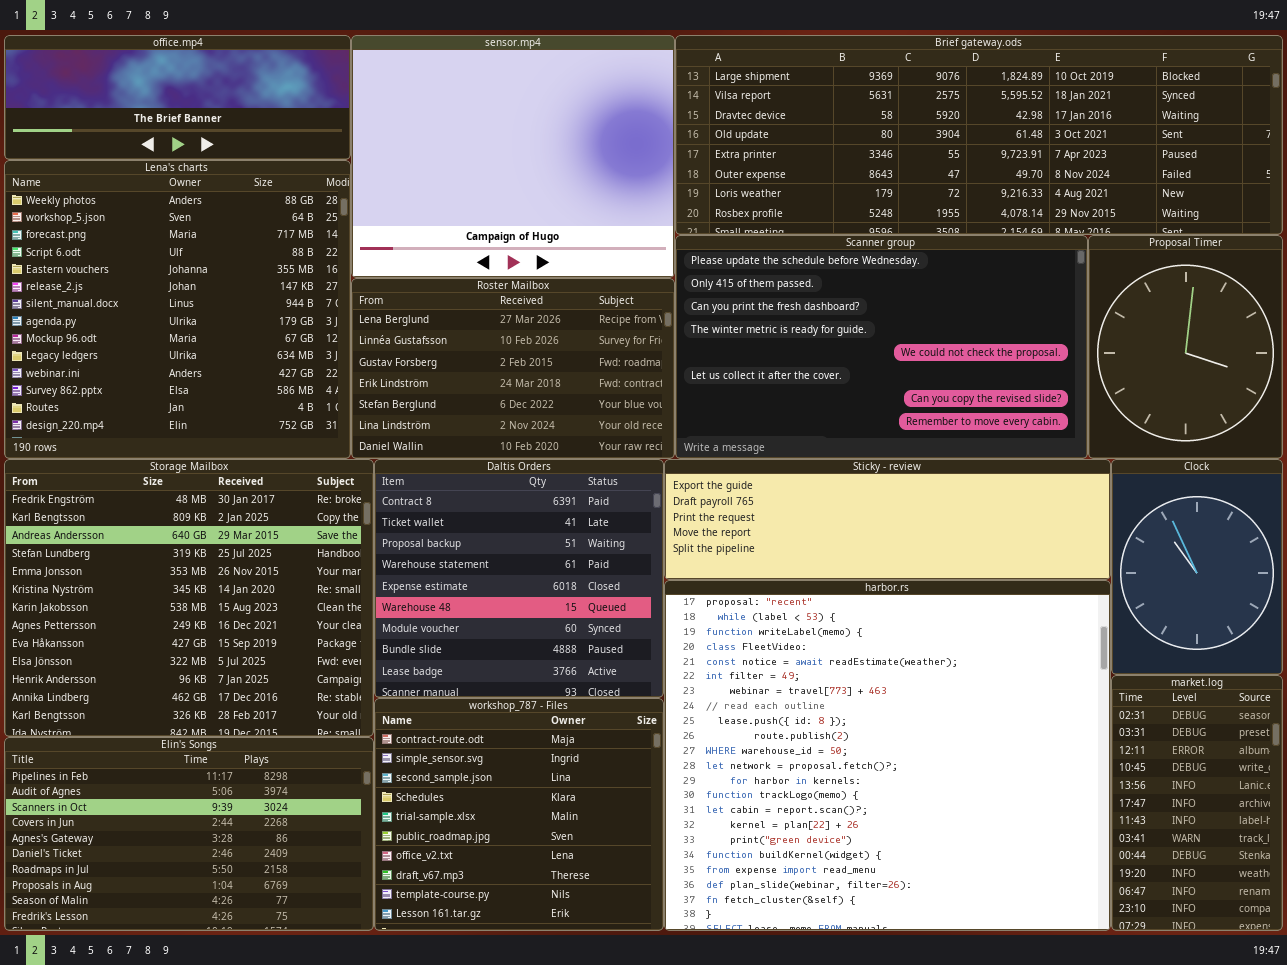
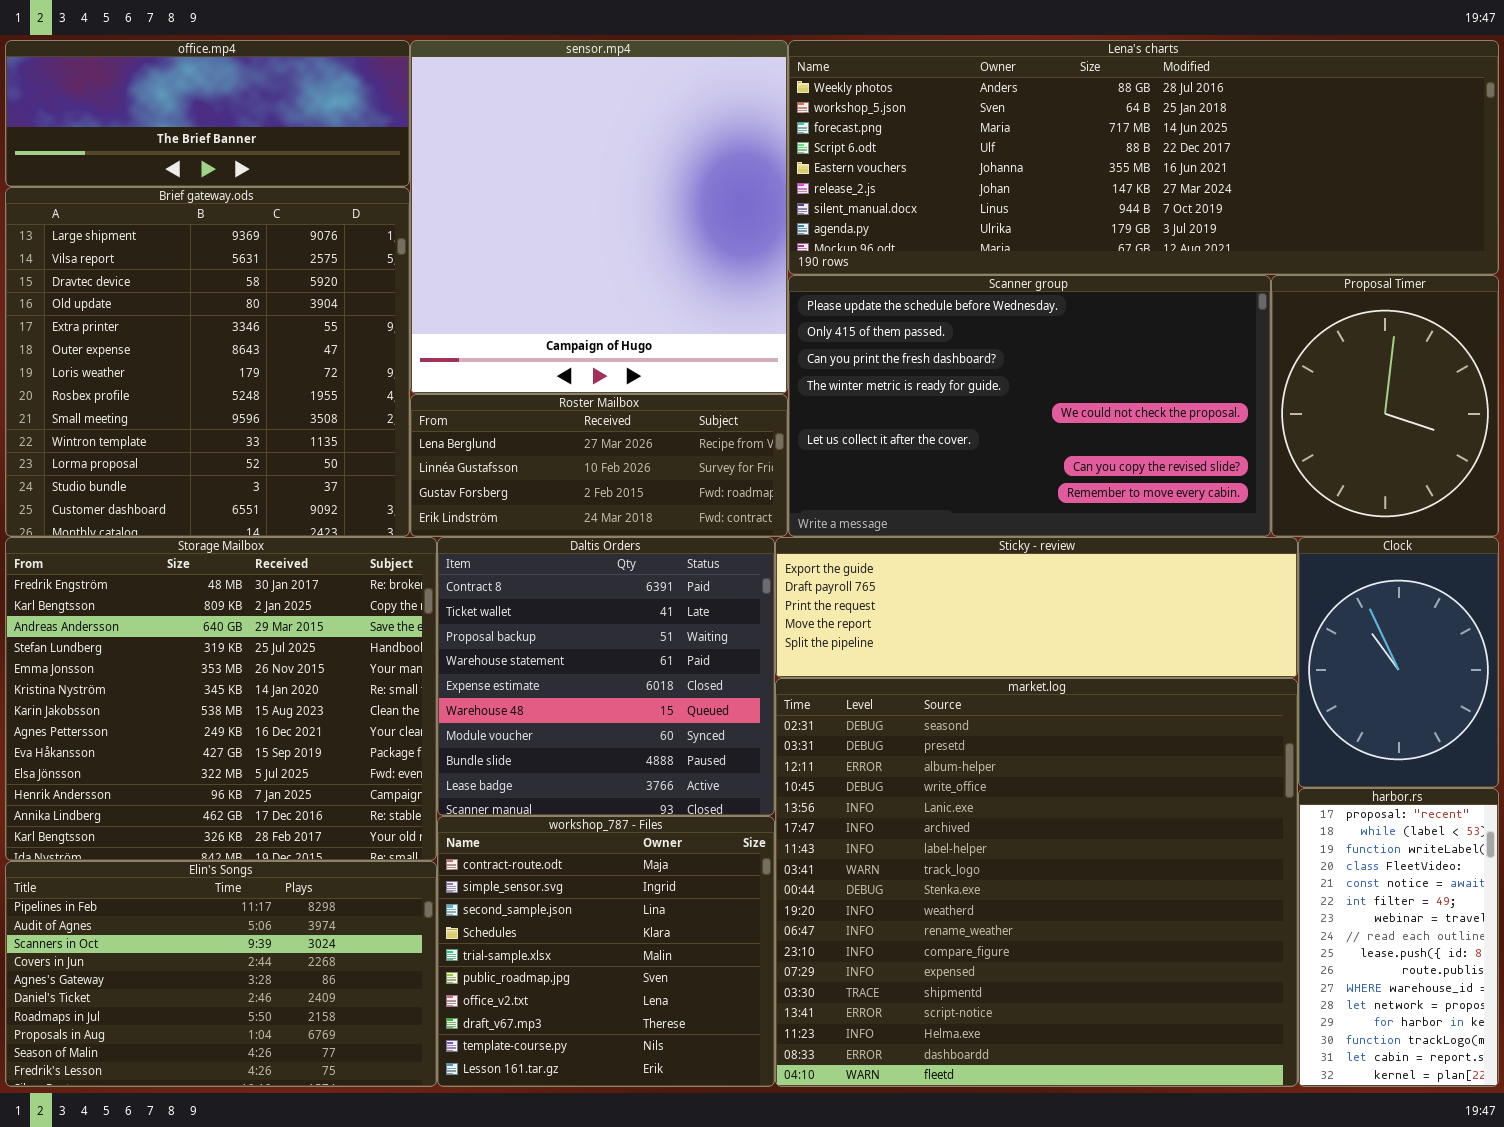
sensor.mp4: [351,35,675,278] -> [410,40,788,394], resized
Brief gateway.ods: [675,35,1283,235] -> [5,187,410,537], moved, resized
Lena's charts: [4,160,351,459] -> [788,40,1499,275], moved, resized
Roster Mailbox: [351,278,675,459] -> [410,394,788,537], resized
harbor.rs: [664,580,1111,931] -> [1298,788,1499,1087], moved, resized
market.log: [1111,675,1283,931] -> [775,678,1298,1087], moved, resized

